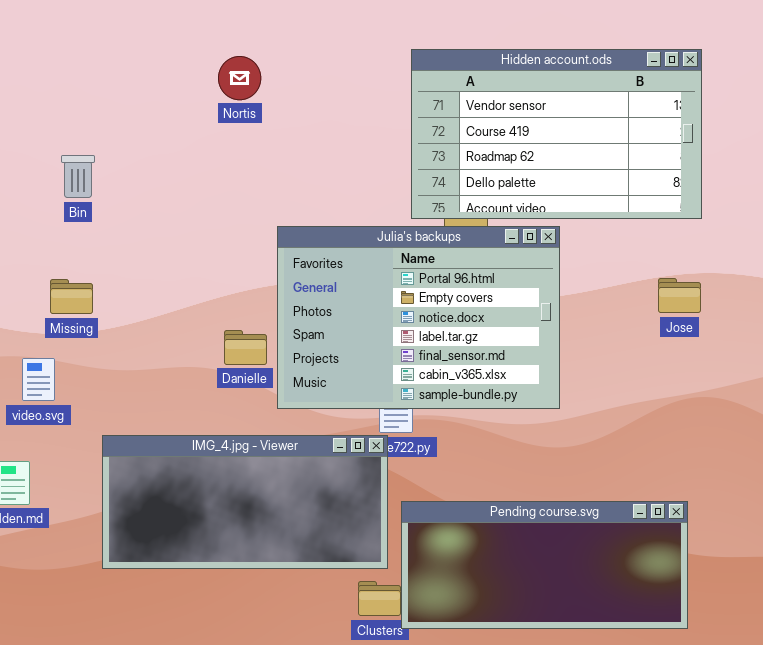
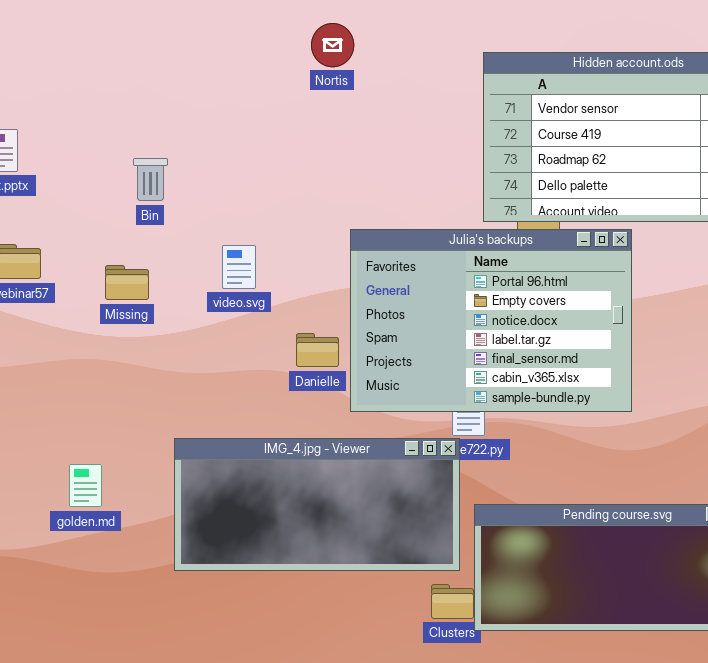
Nortis: [218,56,261,100] -> [311,23,354,67], moved
Missing: [50,279,93,314] -> [105,265,149,300], moved
video.svg: [22,358,55,401] -> [222,245,256,289], moved

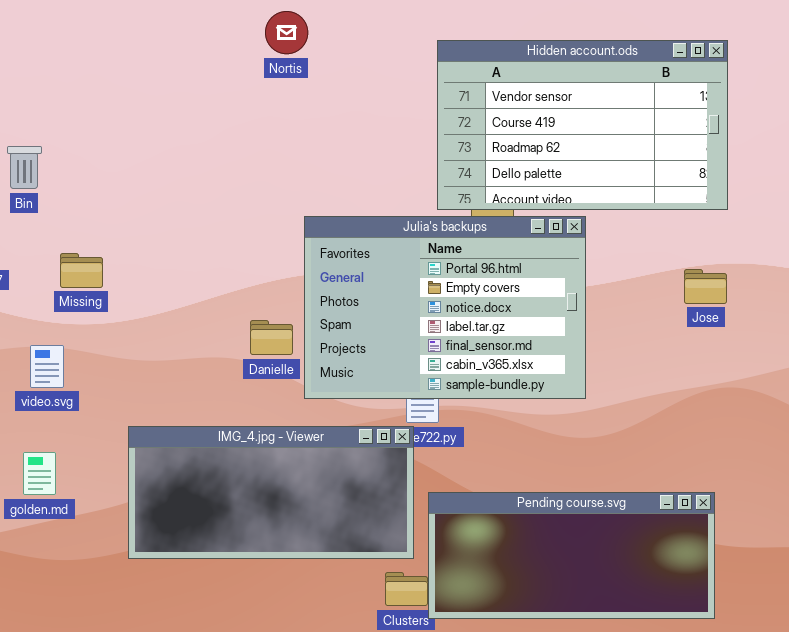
Bin: [133,158,168,201] -> [7,146,42,189], moved
video.svg: [222,245,256,289] -> [30,345,64,388], moved

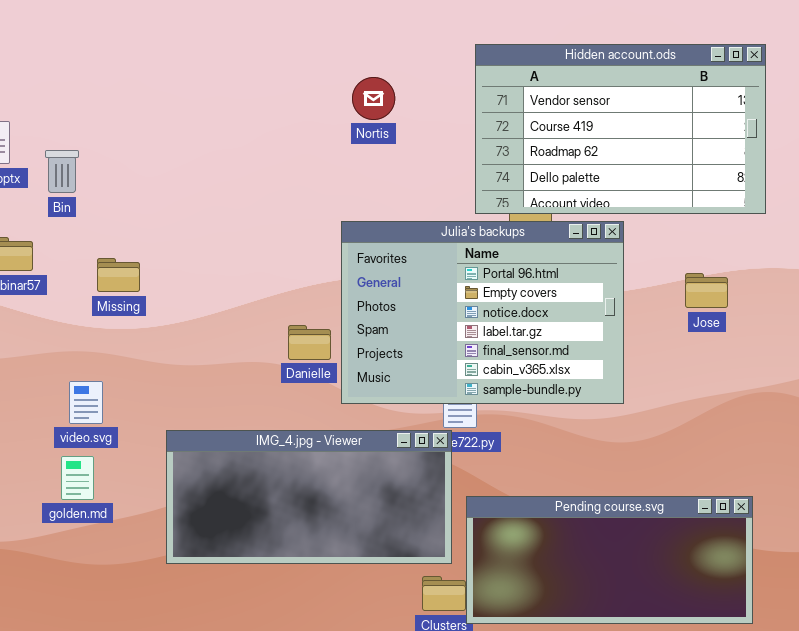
Nortis: [265,11,308,54] -> [352,77,395,120], moved
Jose: [684,269,727,304] -> [685,273,728,308], moved
video.svg: [30,345,64,388] -> [69,381,103,424], moved

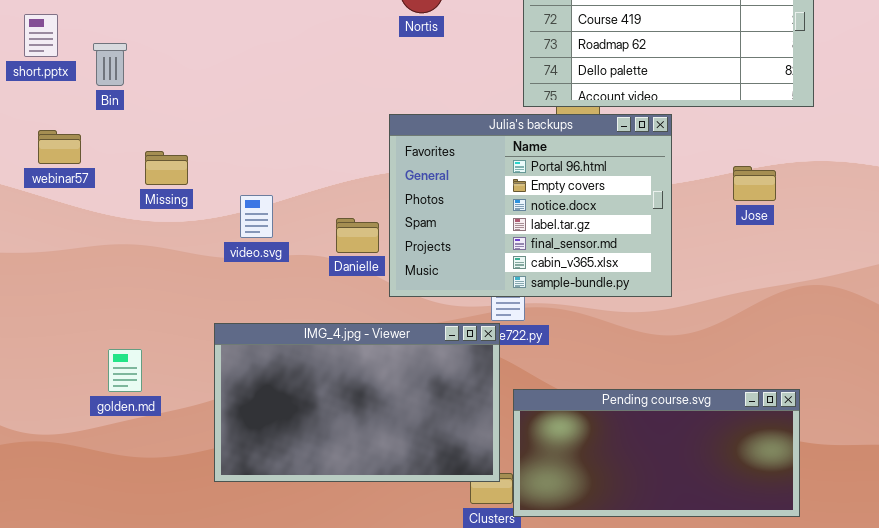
video.svg: [69,381,103,424] -> [240,195,273,238], moved
IMG_4.jpg - Viewer: [166,430,452,564] -> [214,323,500,482], resized

